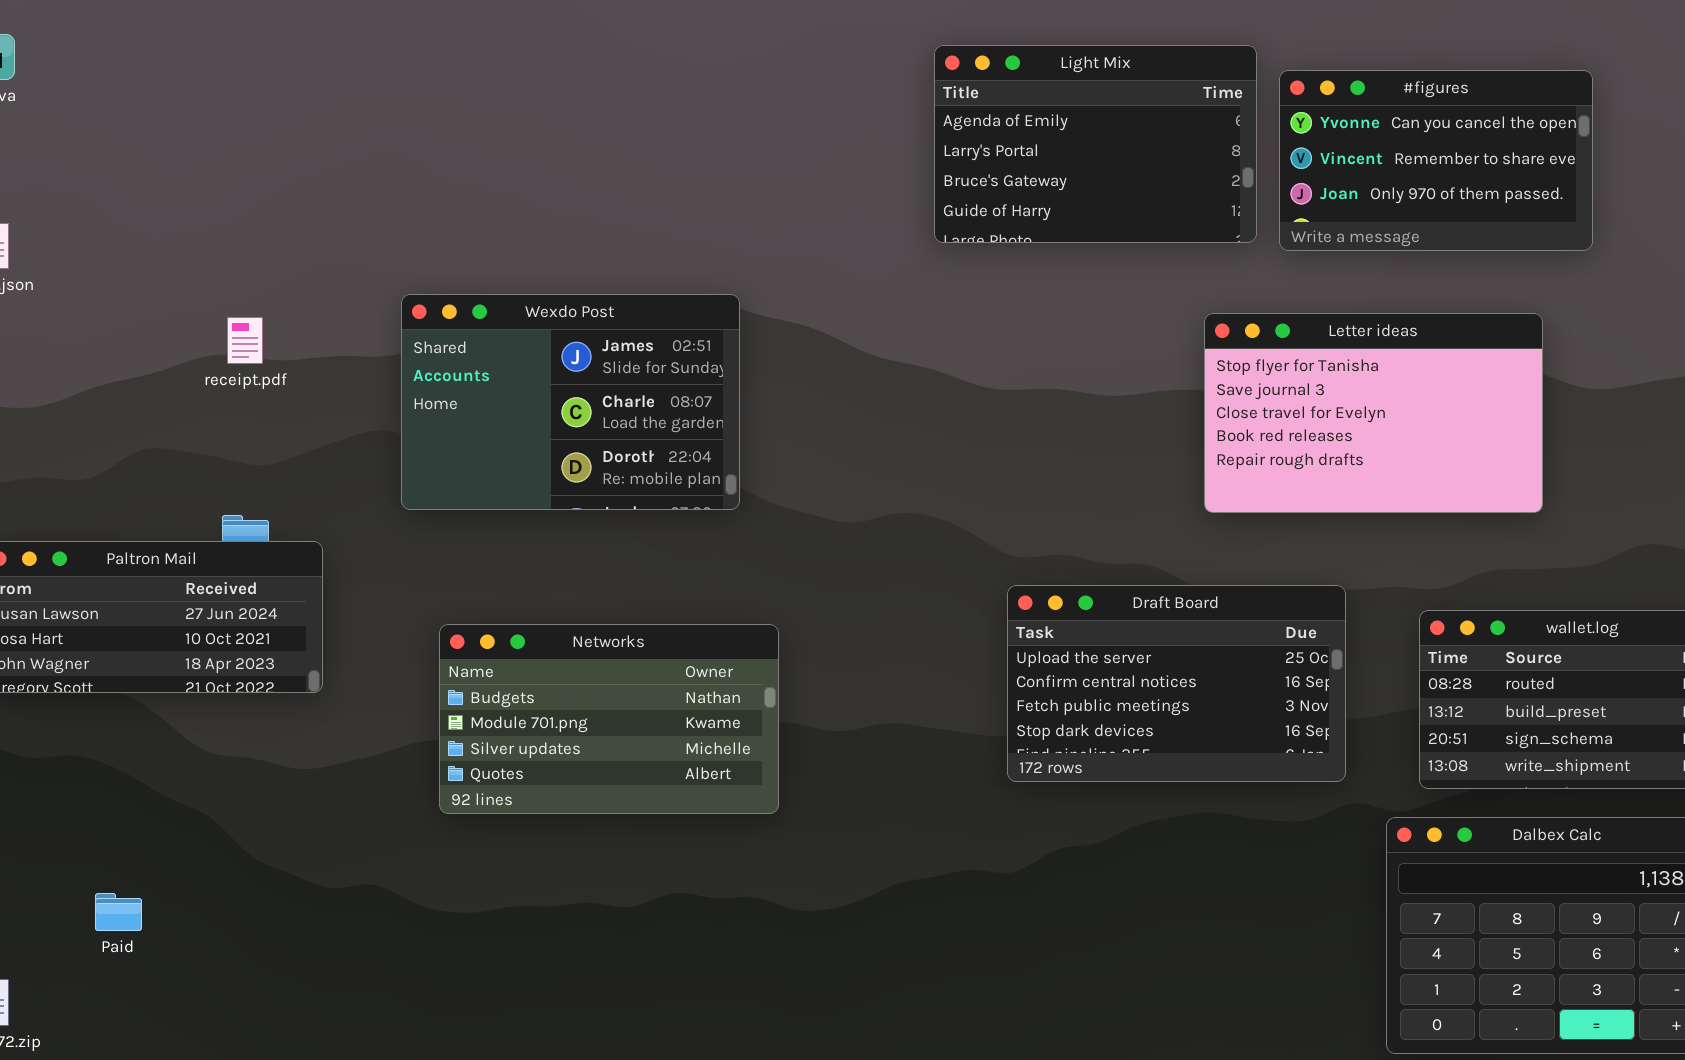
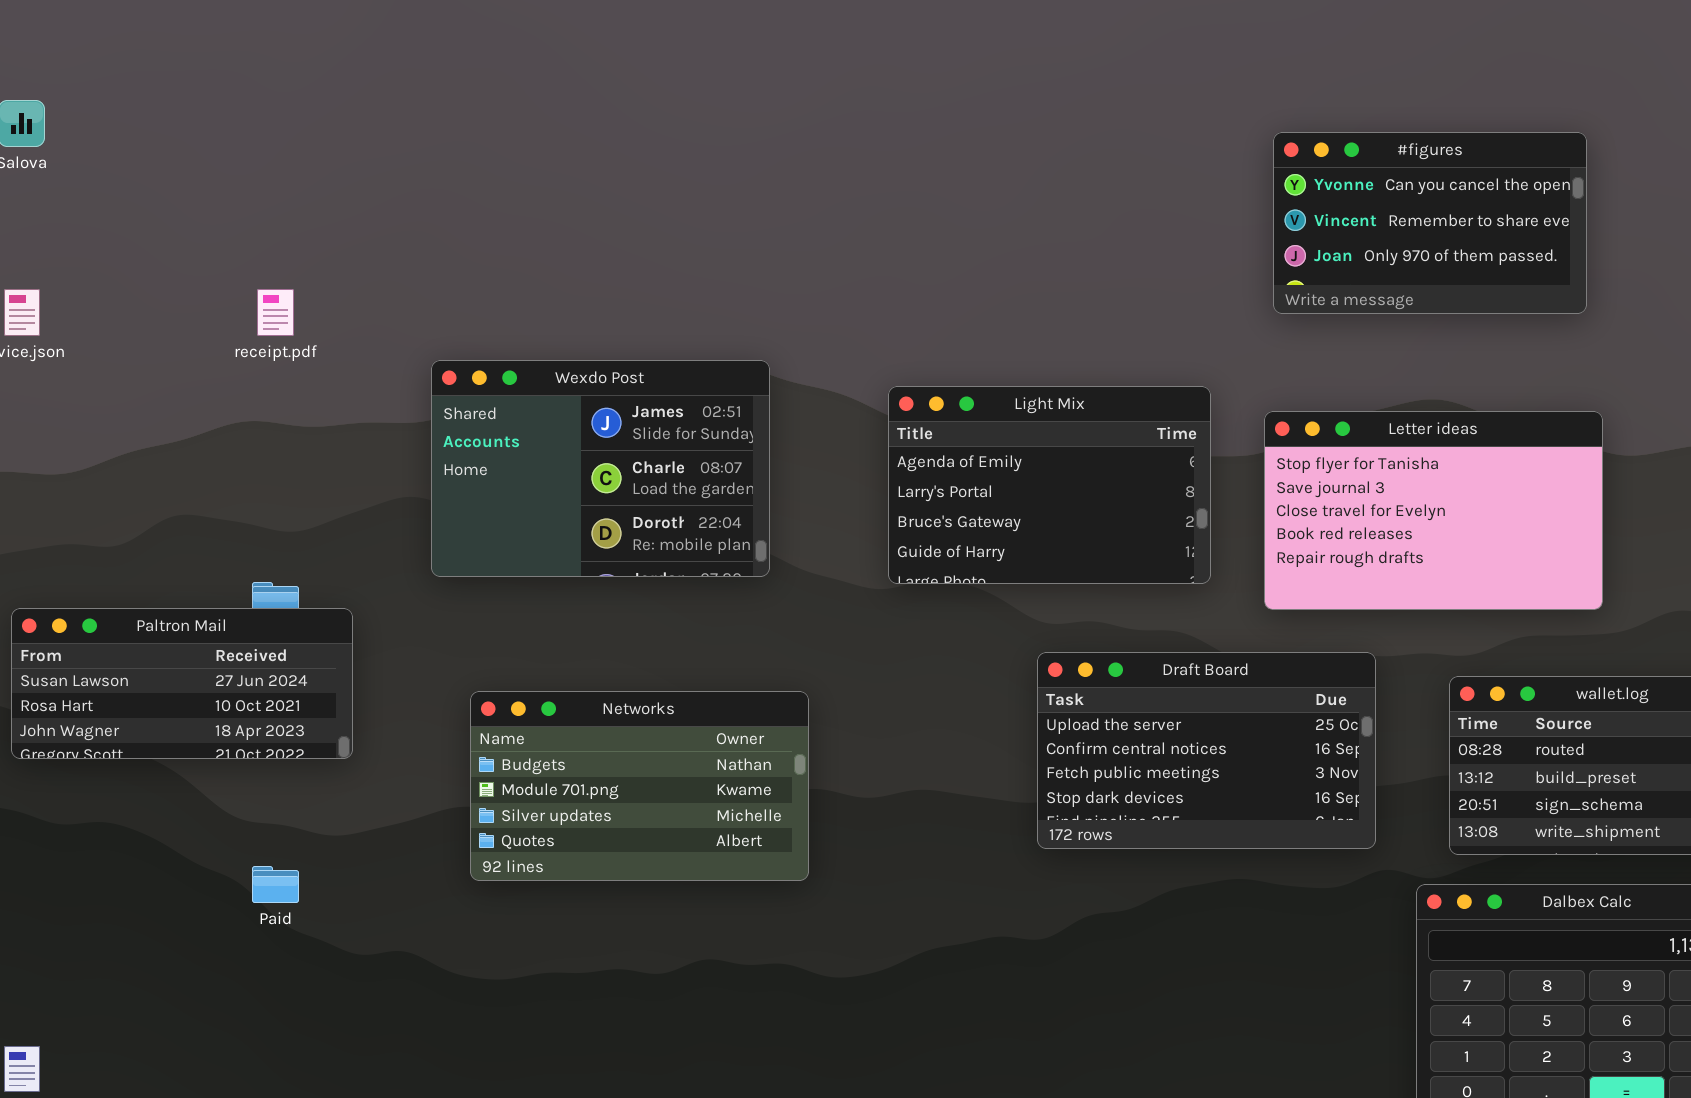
Light Mix: [934,45,1257,243] -> [888,386,1211,584], moved
#figures: [1279,70,1593,251] -> [1273,132,1587,314], moved
Letter ideas: [1204,313,1543,513] -> [1264,411,1603,610], moved
receipt.pdf: [227,317,263,364] -> [257,289,294,336], moved
Paid: [95,893,142,931] -> [252,866,299,903], moved

